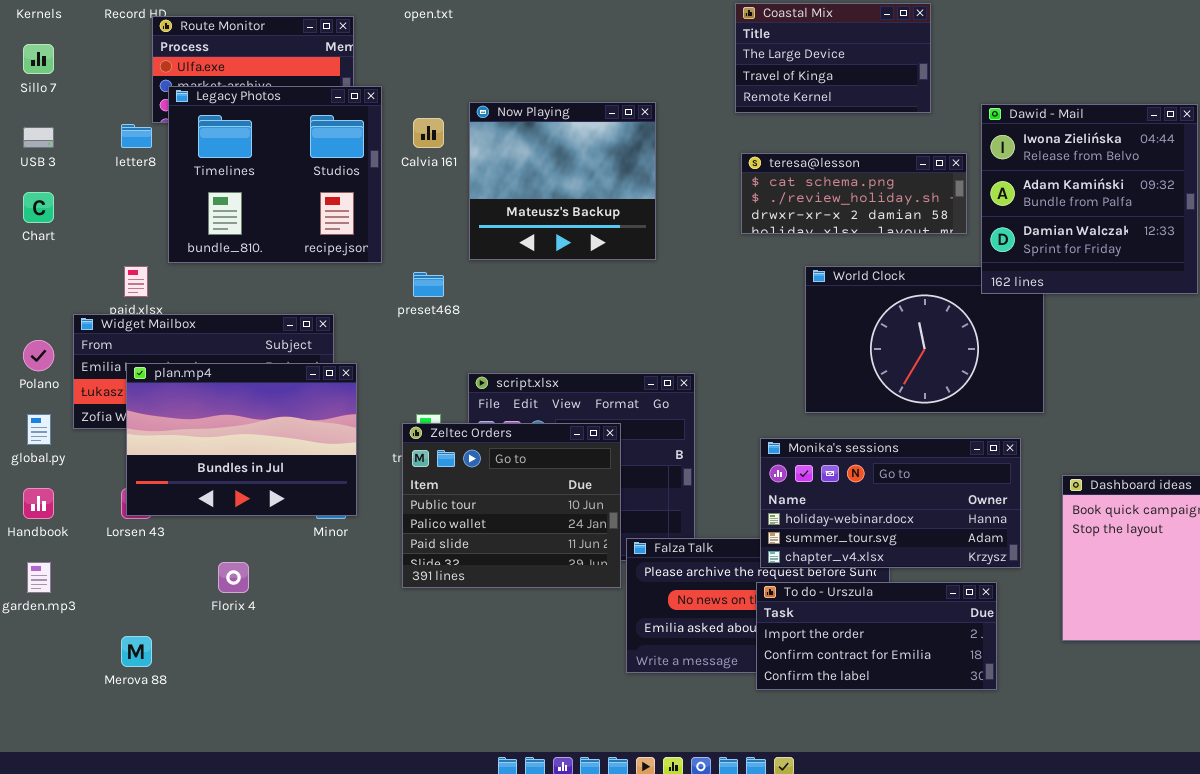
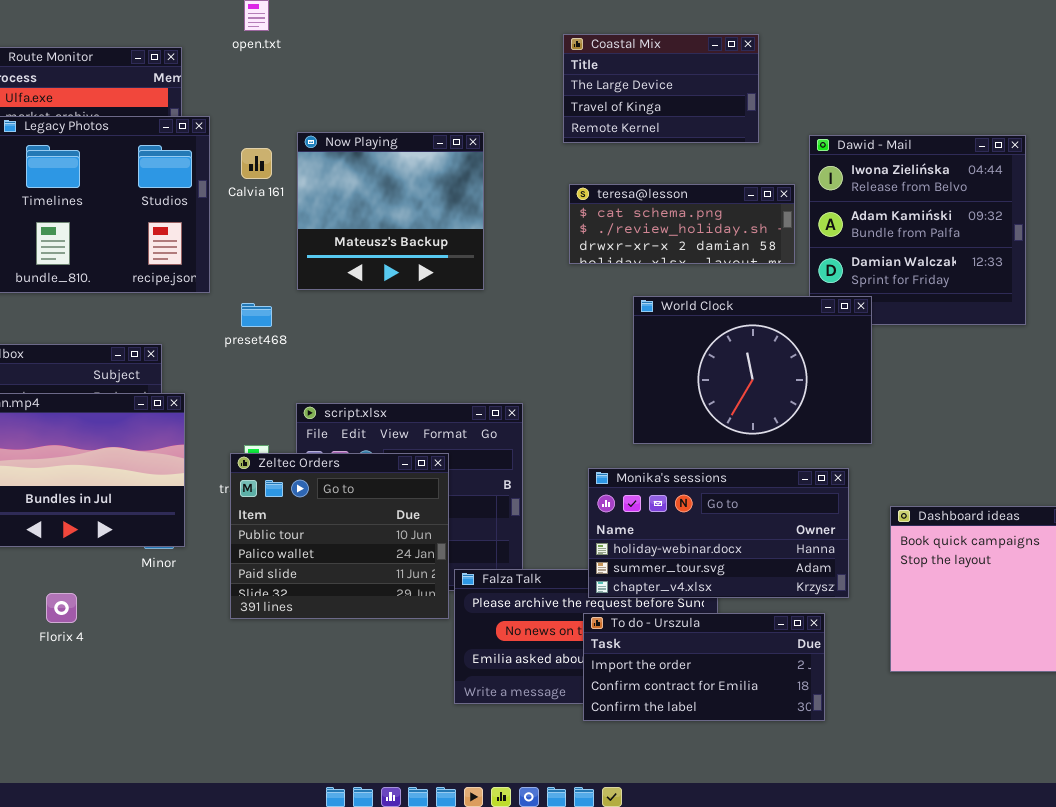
World Clock: [805,266,1044,413] -> [633,296,872,444], raised

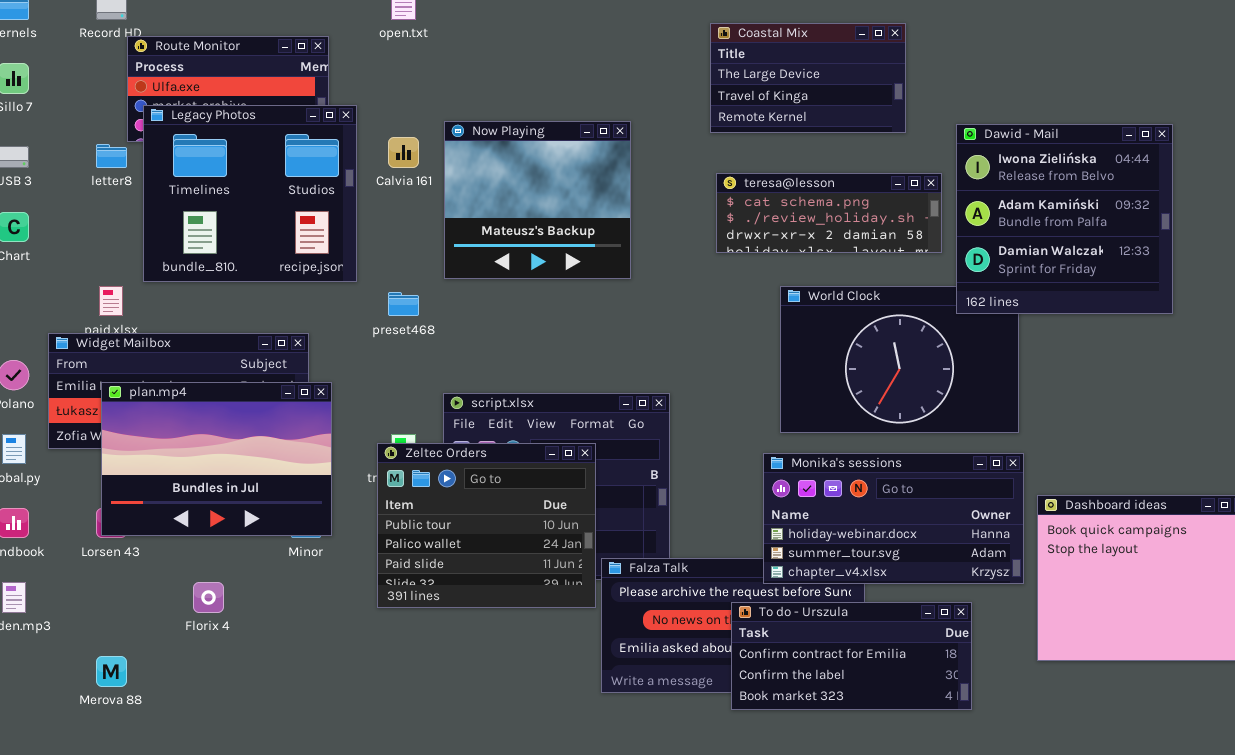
Dawid - Mail: [809,135,1026,325] -> [956,124,1173,314], raised
Monika's sessions: [588,468,849,598] -> [763,453,1024,584], moved
To do - Urszula: [583,613,825,721] -> [731,602,972,710], scrolled down 1 row

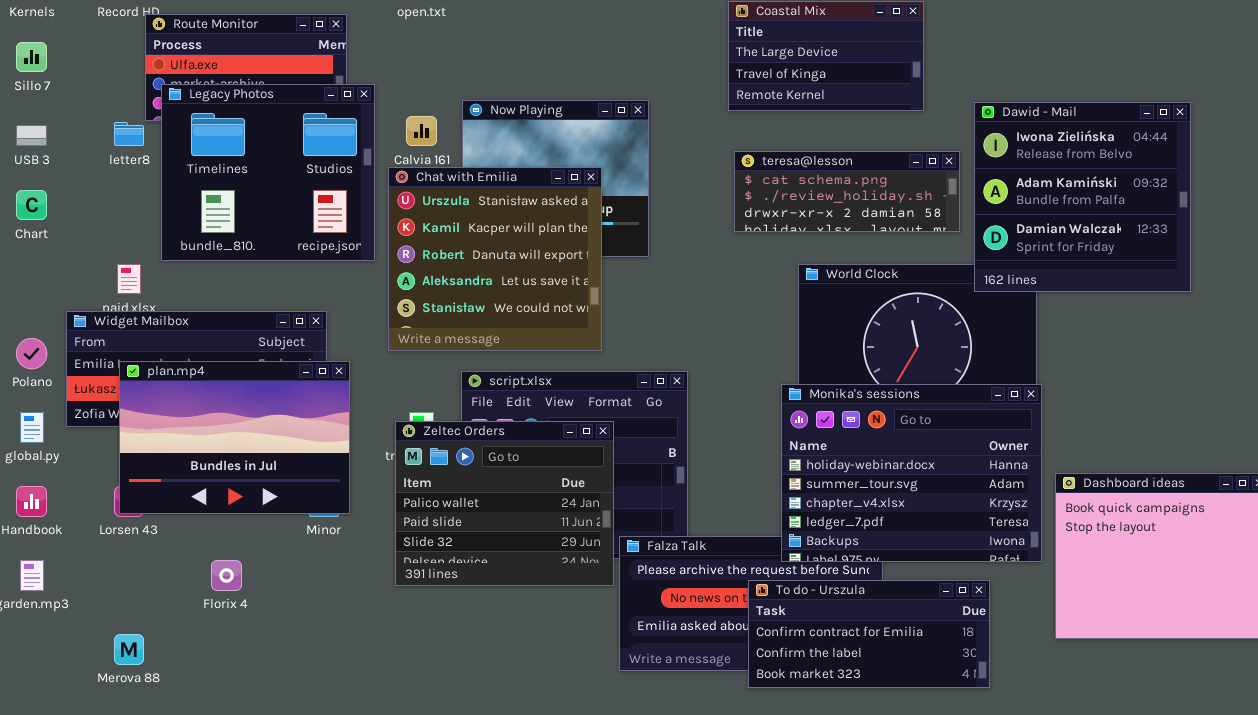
Chat with Emilia: none -> [388,167,602,351], opened
Zeltec Orders: [377,443,596,608] -> [395,421,614,586], scrolled down 1 row
Monika's sessions: [763,453,1024,584] -> [781,384,1042,562], resized

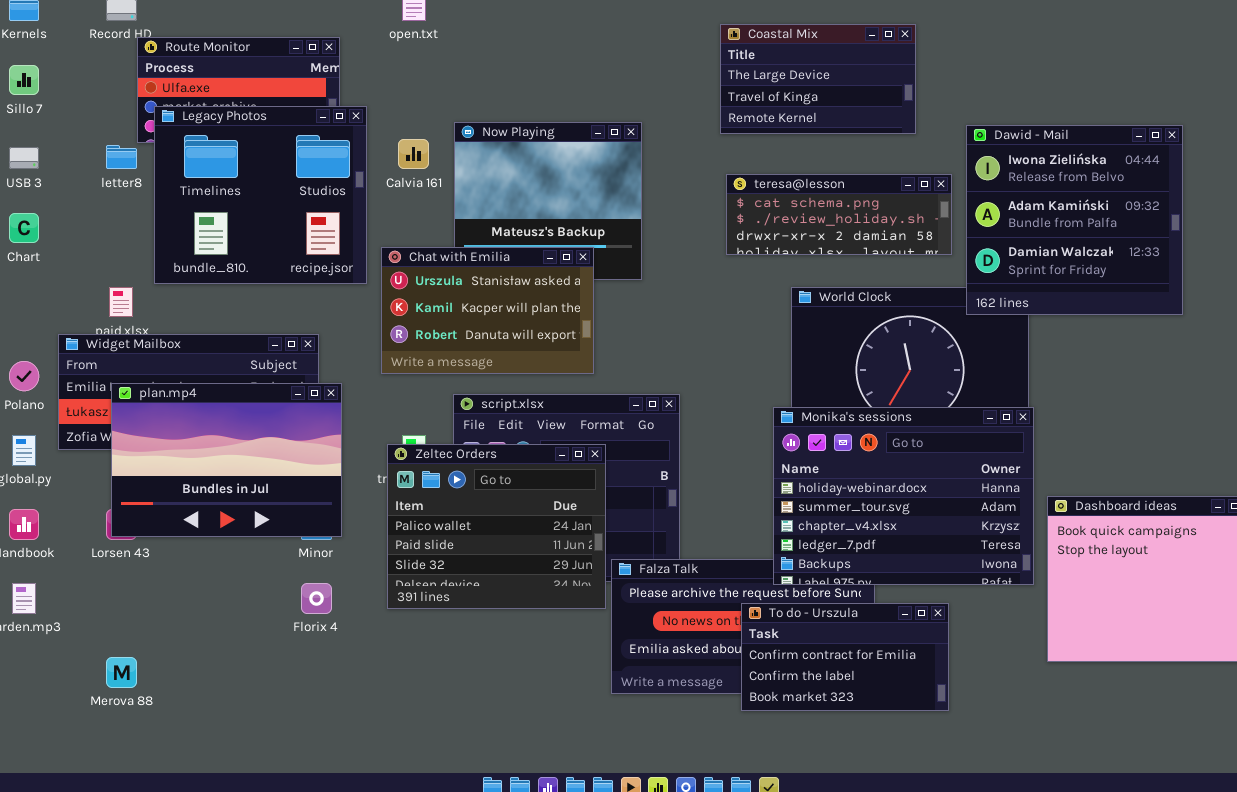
Chat with Emilia: [388,167,602,351] -> [381,247,594,374], resized
Florix 4: [211,560,242,591] -> [301,583,332,614], moved
To do - Urszula: [748,580,990,688] -> [741,603,949,711], resized

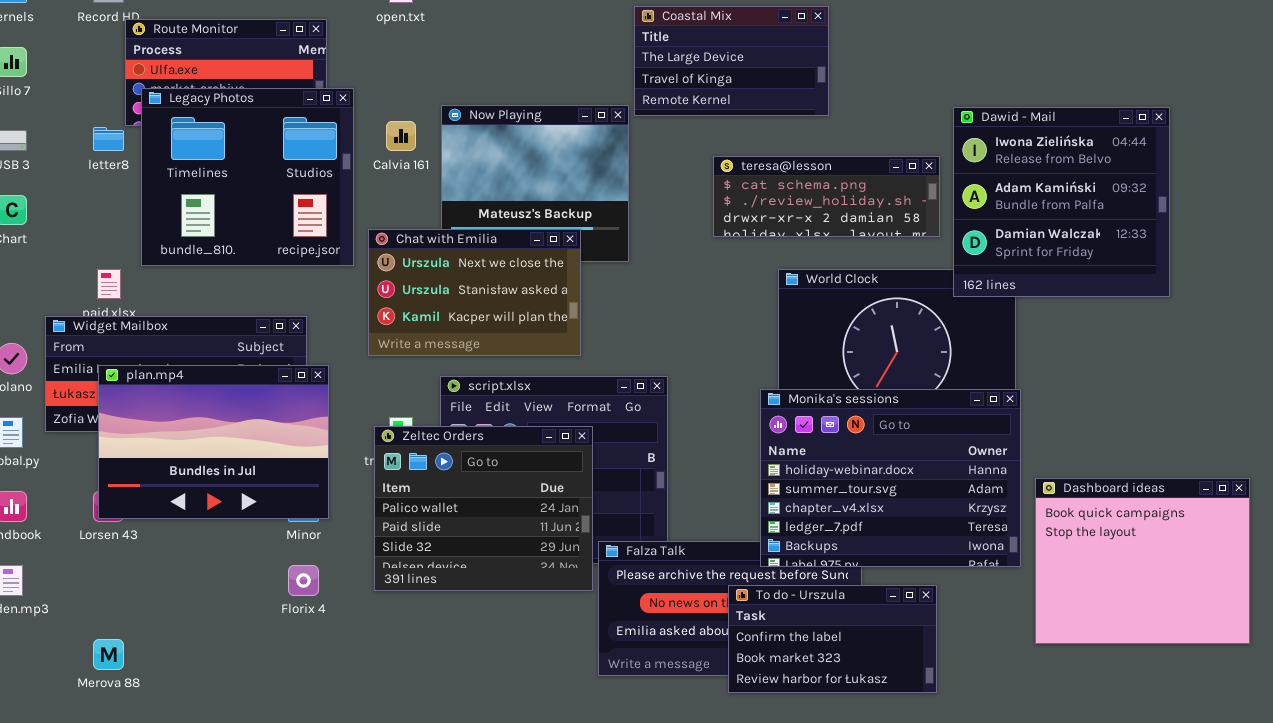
Coastal Mix: [720,24,916,134] -> [634,6,829,116], moved
Chat with Emilia: [381,247,594,374] -> [368,229,581,356], scrolled up 1 row
To do - Urszula: [741,603,949,711] -> [728,585,937,693], scrolled down 1 row

